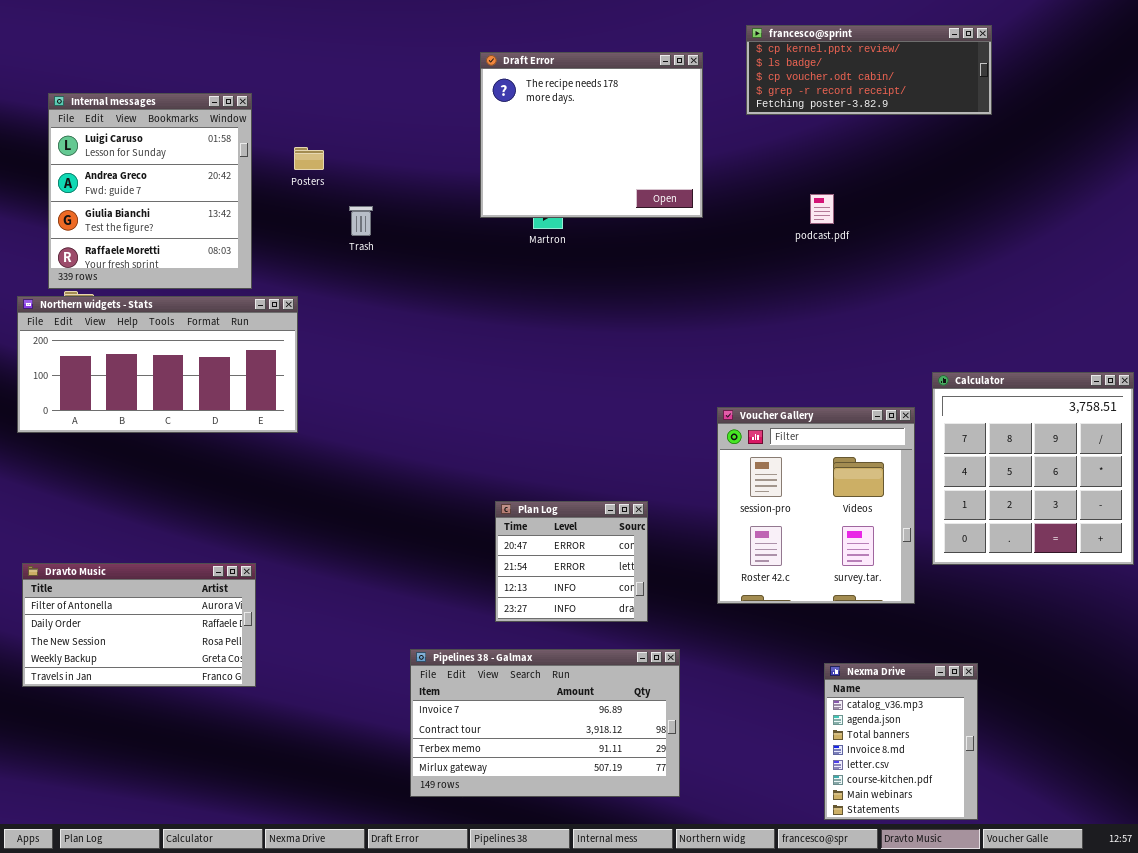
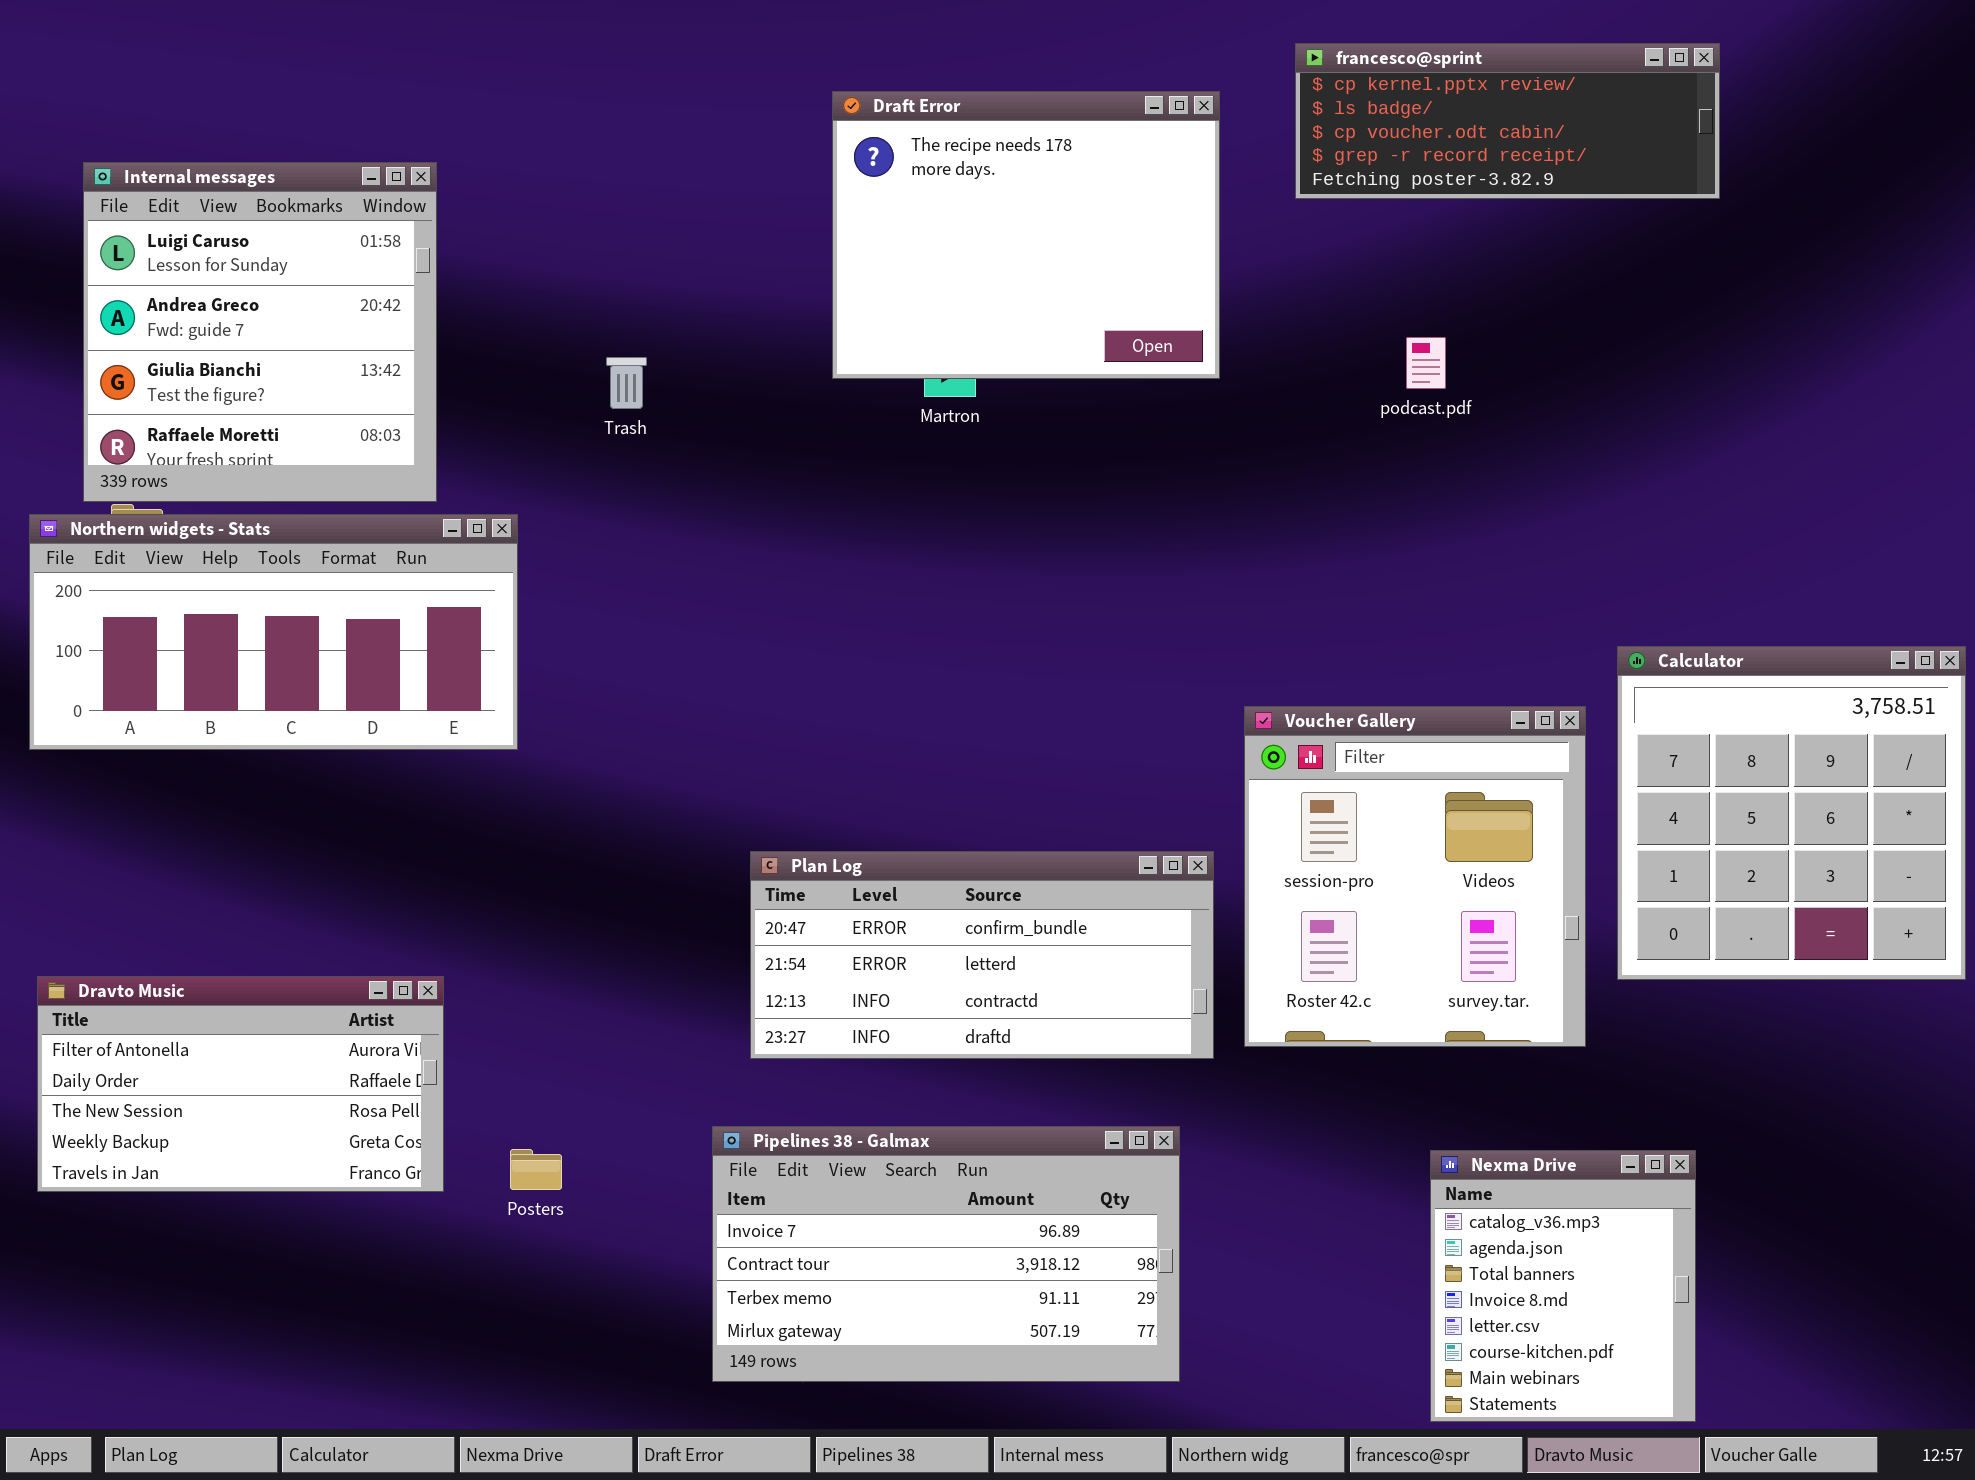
Posters: [294,147,324,170] -> [510,1149,562,1190], moved
Plan Log: [495,501,648,622] -> [750,851,1214,1059], moved, resized

